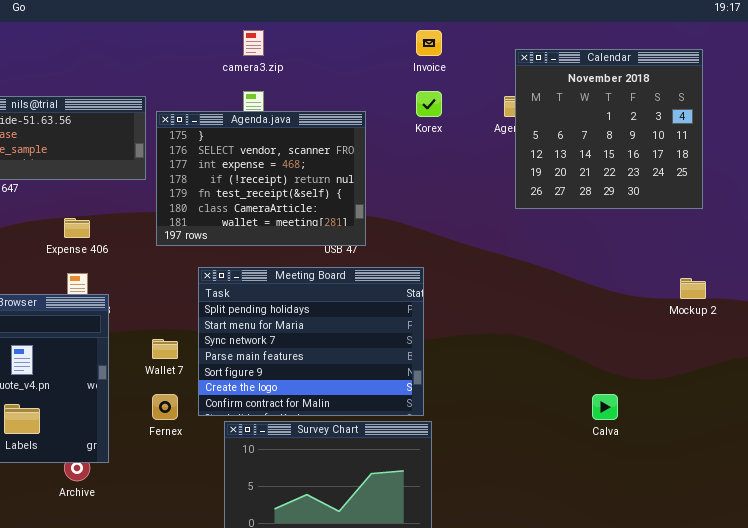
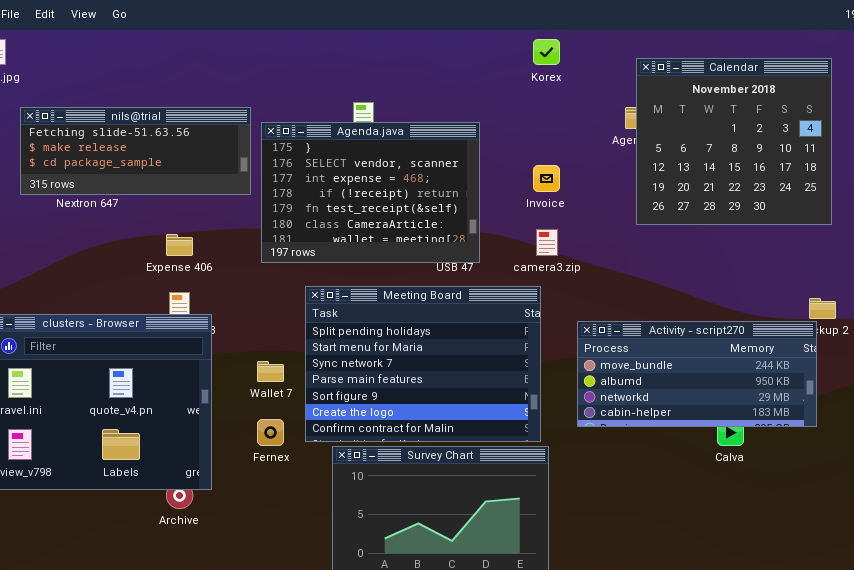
camera3.zip: [243,30,264,56] -> [536,229,558,256], moved
Invoice: [416,30,442,56] -> [533,165,560,192], moved
Korex: [416,91,442,117] -> [533,39,560,65], moved
Activity - script270: none -> [577,321,817,427], opened

